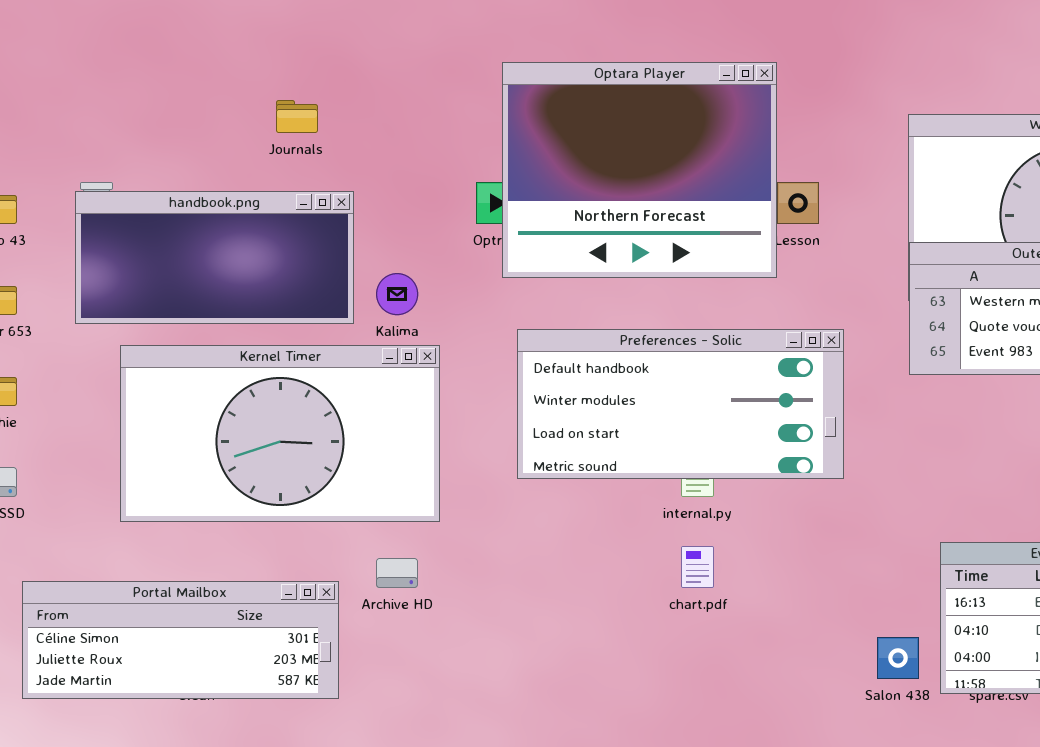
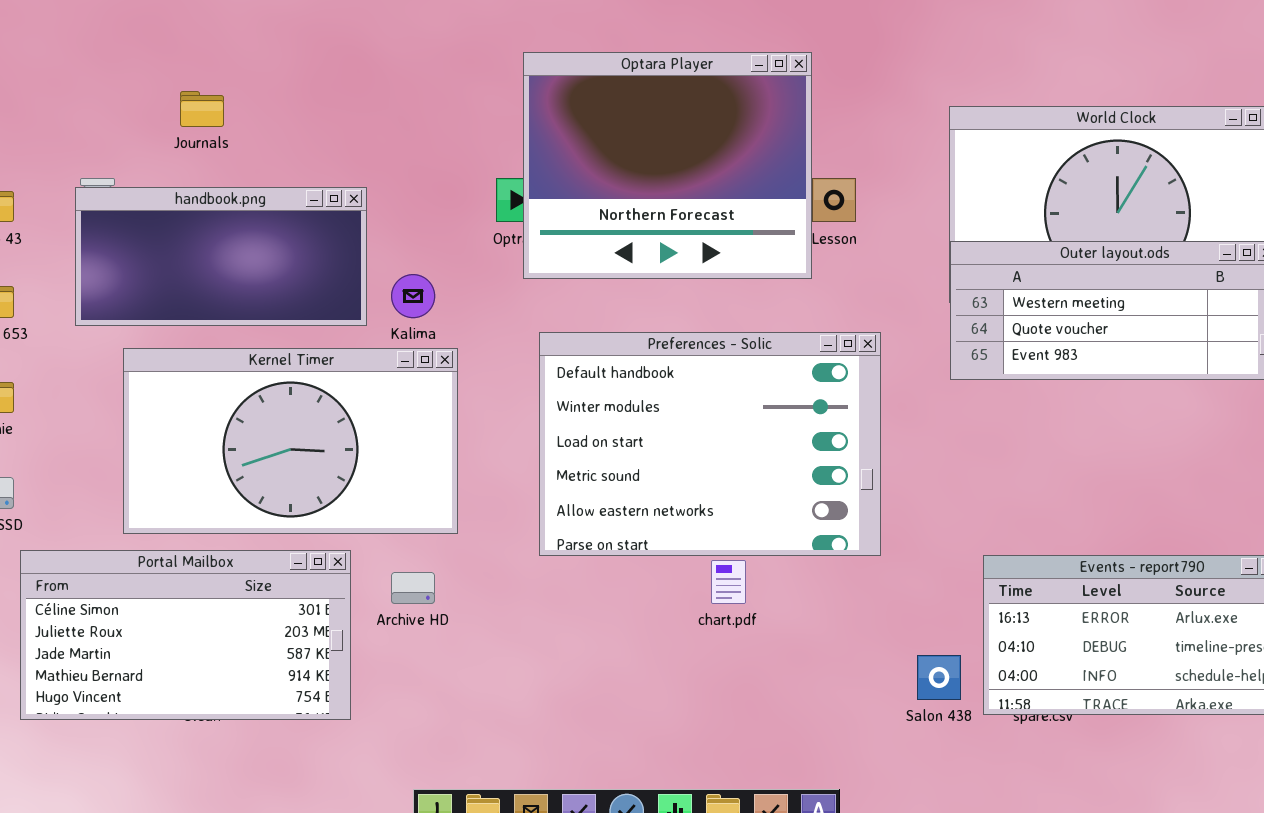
Journals: [276,100,318,133] -> [180,91,224,127], moved
Preferences - Solic: [517,329,844,479] -> [539,332,881,556], resized
Portal Mailbox: [22,581,339,699] -> [20,550,351,720], resized

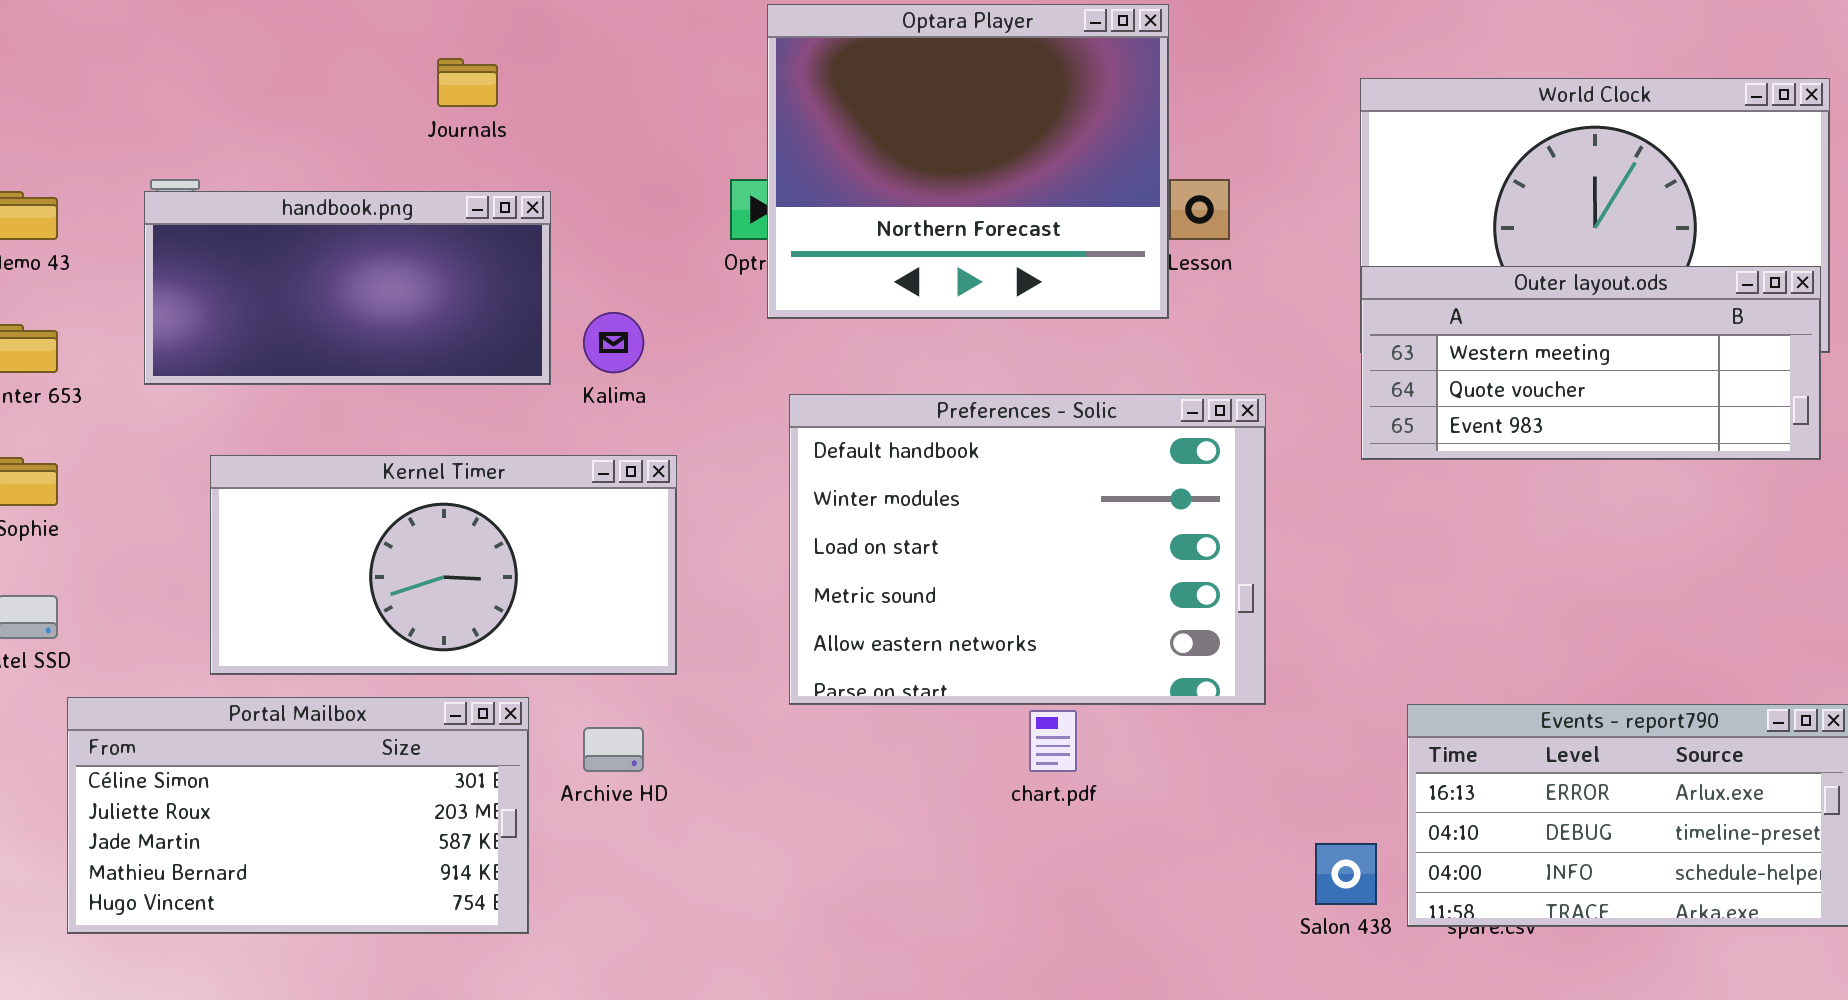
Journals: [180,91,224,127] -> [437,58,498,107], moved
Kernel Timer: [123,348,458,534] -> [210,455,677,675], resized

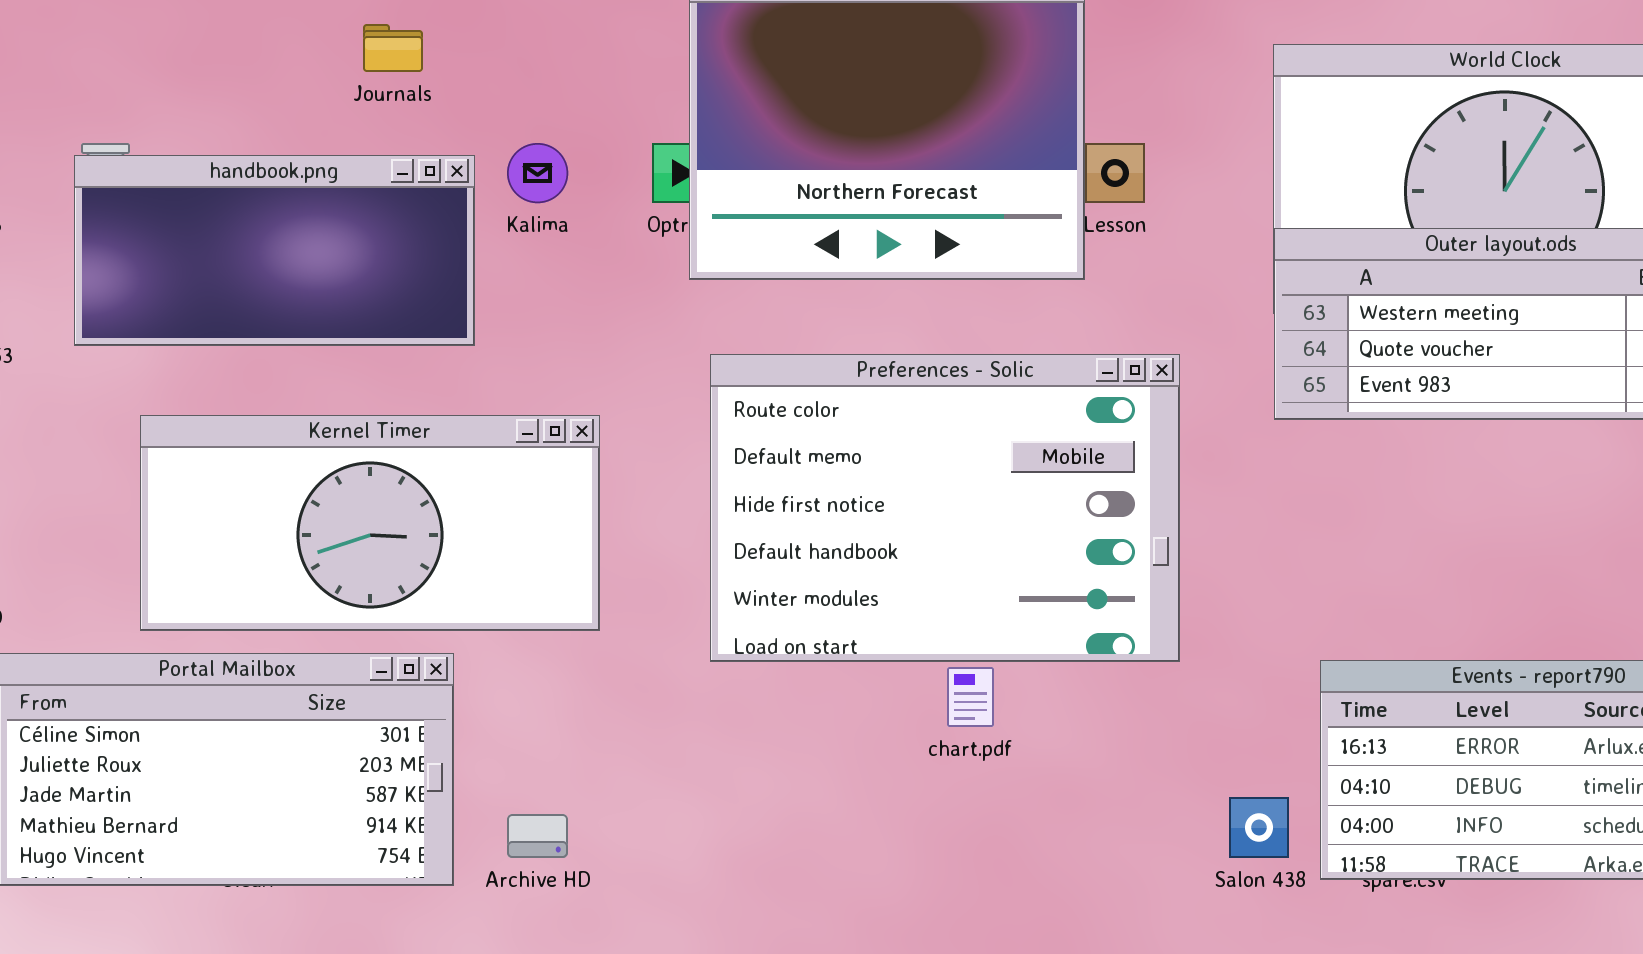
Kalima: [583,312,644,373] -> [507,143,568,203], moved
Preferences - Solic: [789,394,1266,705] -> [710,354,1180,662], scrolled up 3 rows
Archive HD: [583,727,644,772] -> [507,814,568,858], moved

